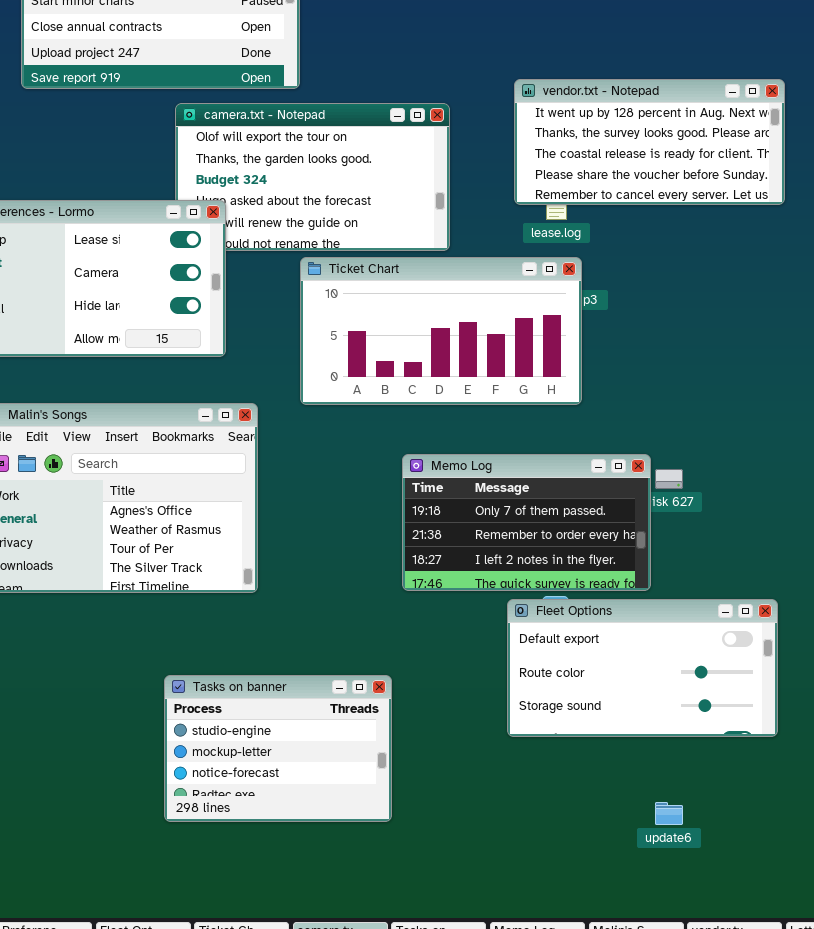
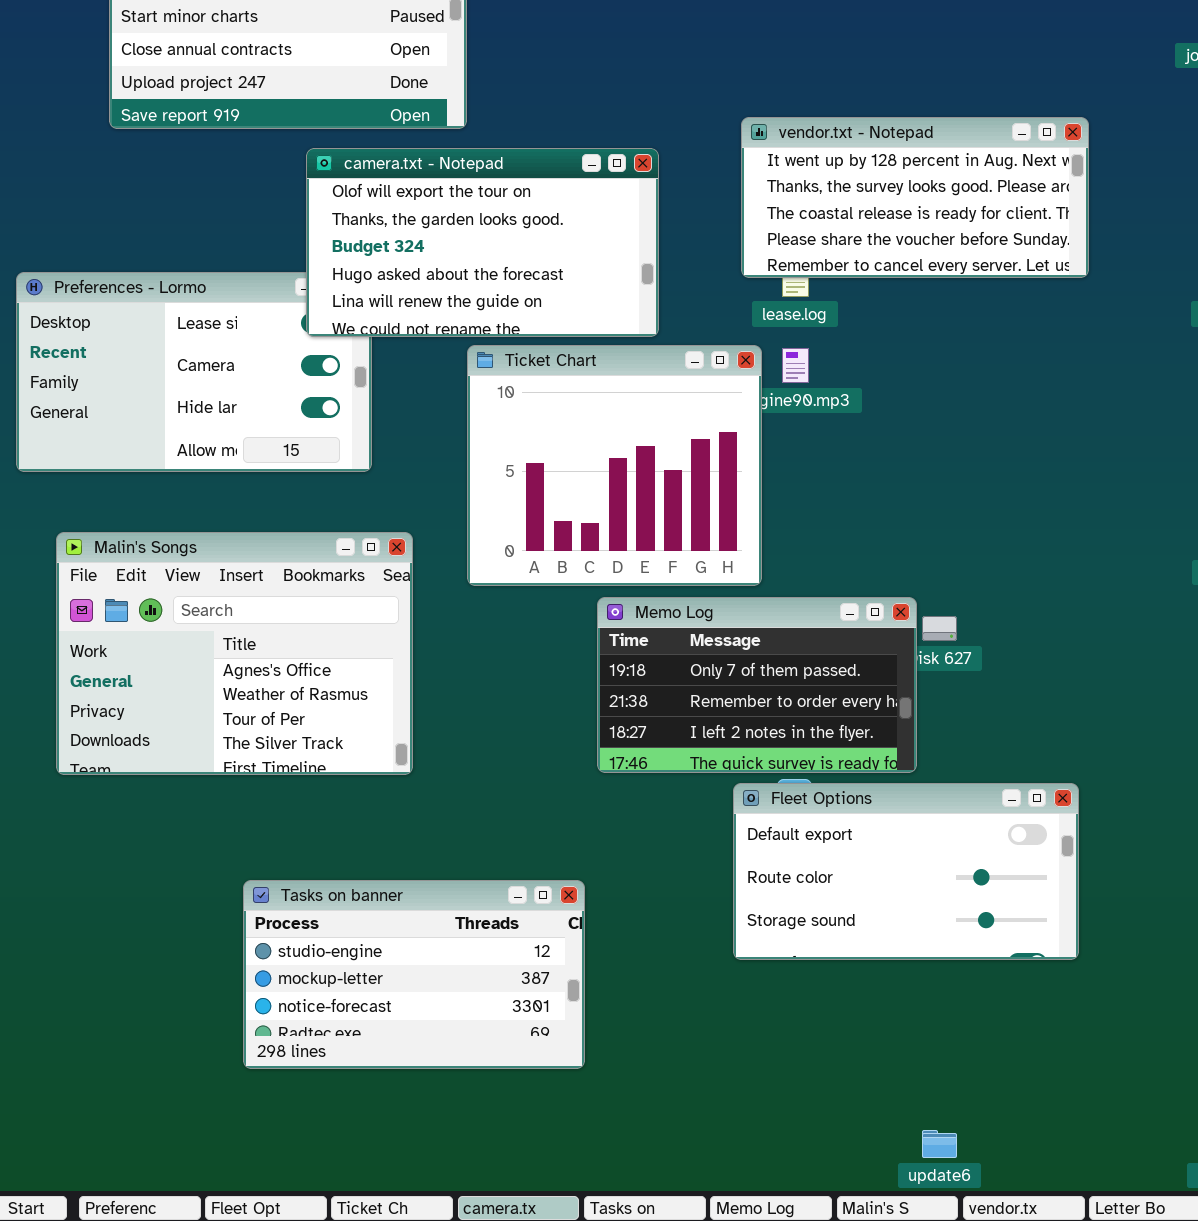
camera.txt - Notepad: [175,103,450,251] -> [306,148,659,337], raised
Ticket Chart: [300,257,582,405] -> [467,345,762,586], resized
Tasks on banner: [164,675,392,822] -> [243,880,585,1069], resized
update6: [655,802,683,825] -> [922,1130,957,1158], moved

